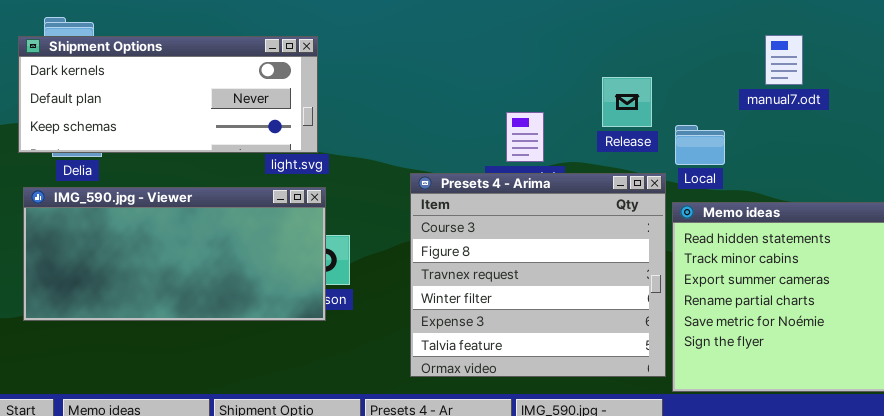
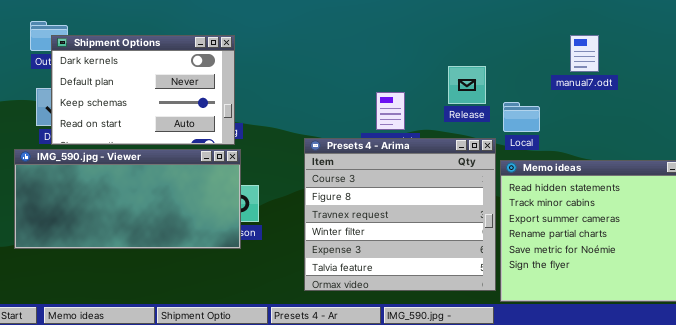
Shipment Options: [18,36,318,153] -> [51,35,235,145], resized

